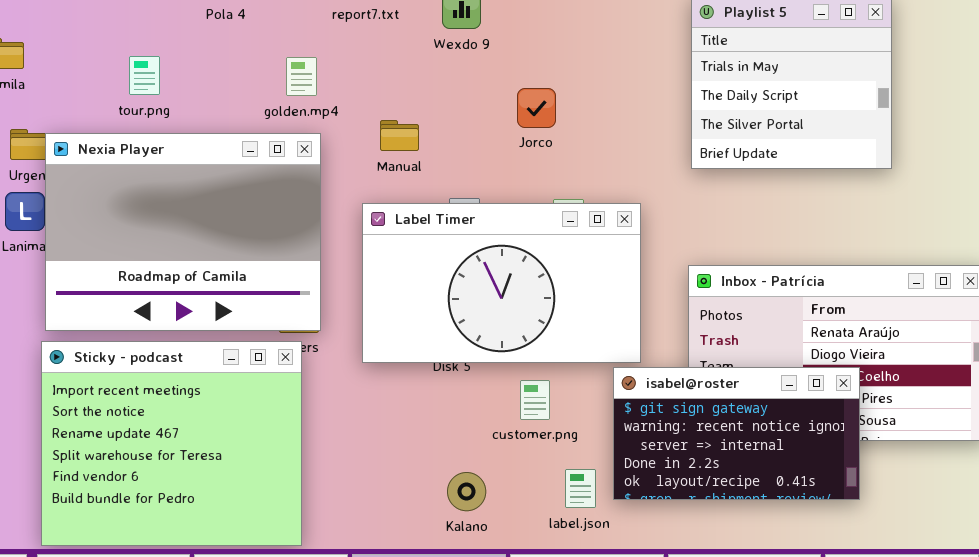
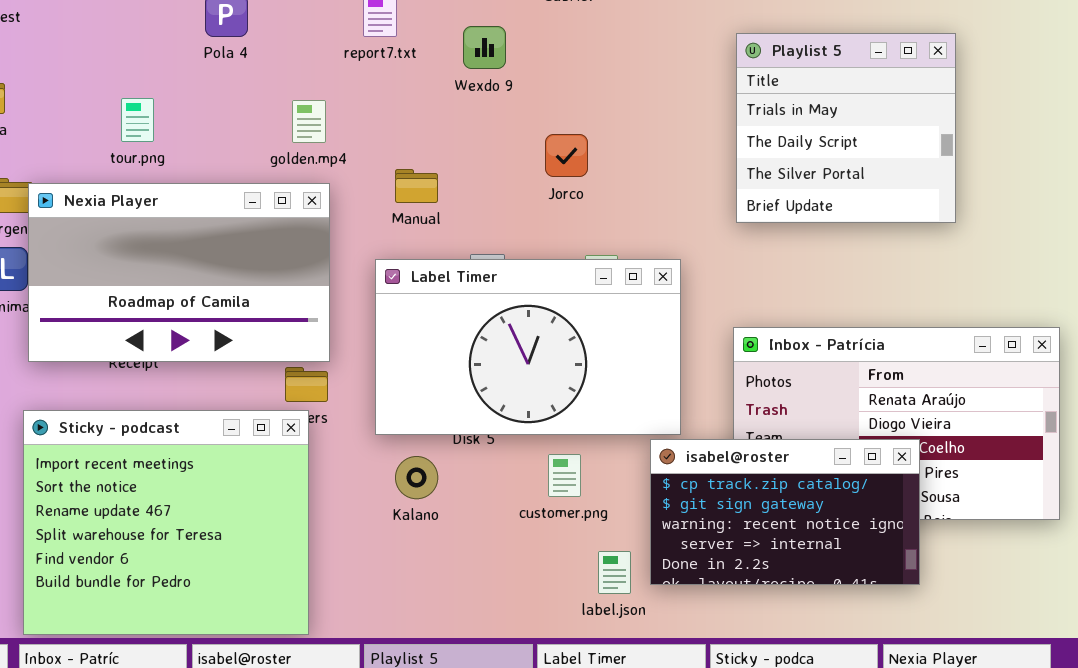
Nexia Player: [45,133,321,331] -> [28,183,330,362], resized
isabel@roster: [613,367,860,500] -> [650,439,920,585], scrolled up 1 row
Kalano: [447,472,486,511] -> [395,456,438,499], moved

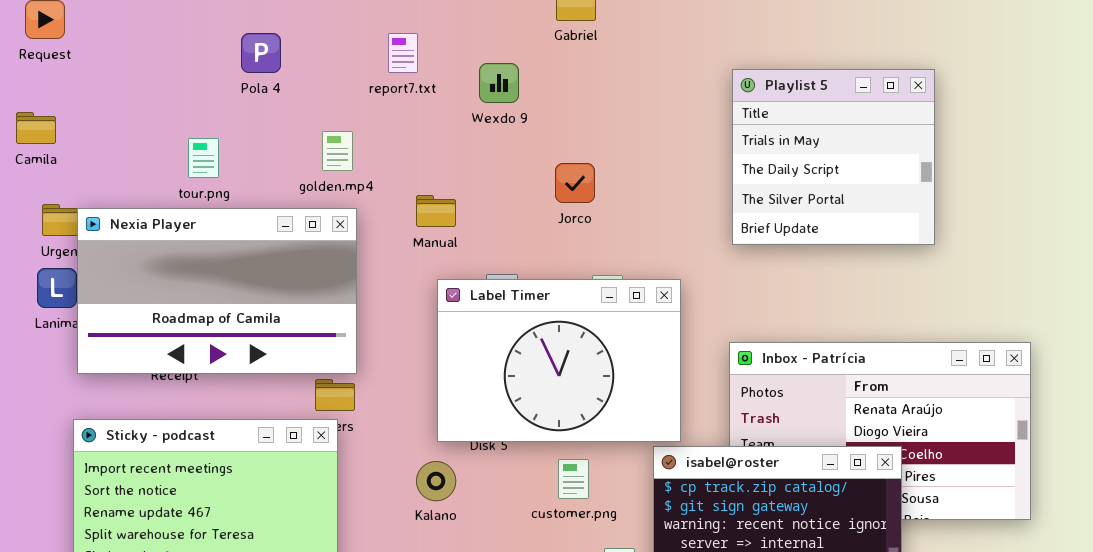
tour.png: [121,98,154,142] -> [188,138,219,178], moved
Label Timer: [375,259,681,435] -> [437,279,681,442], resized

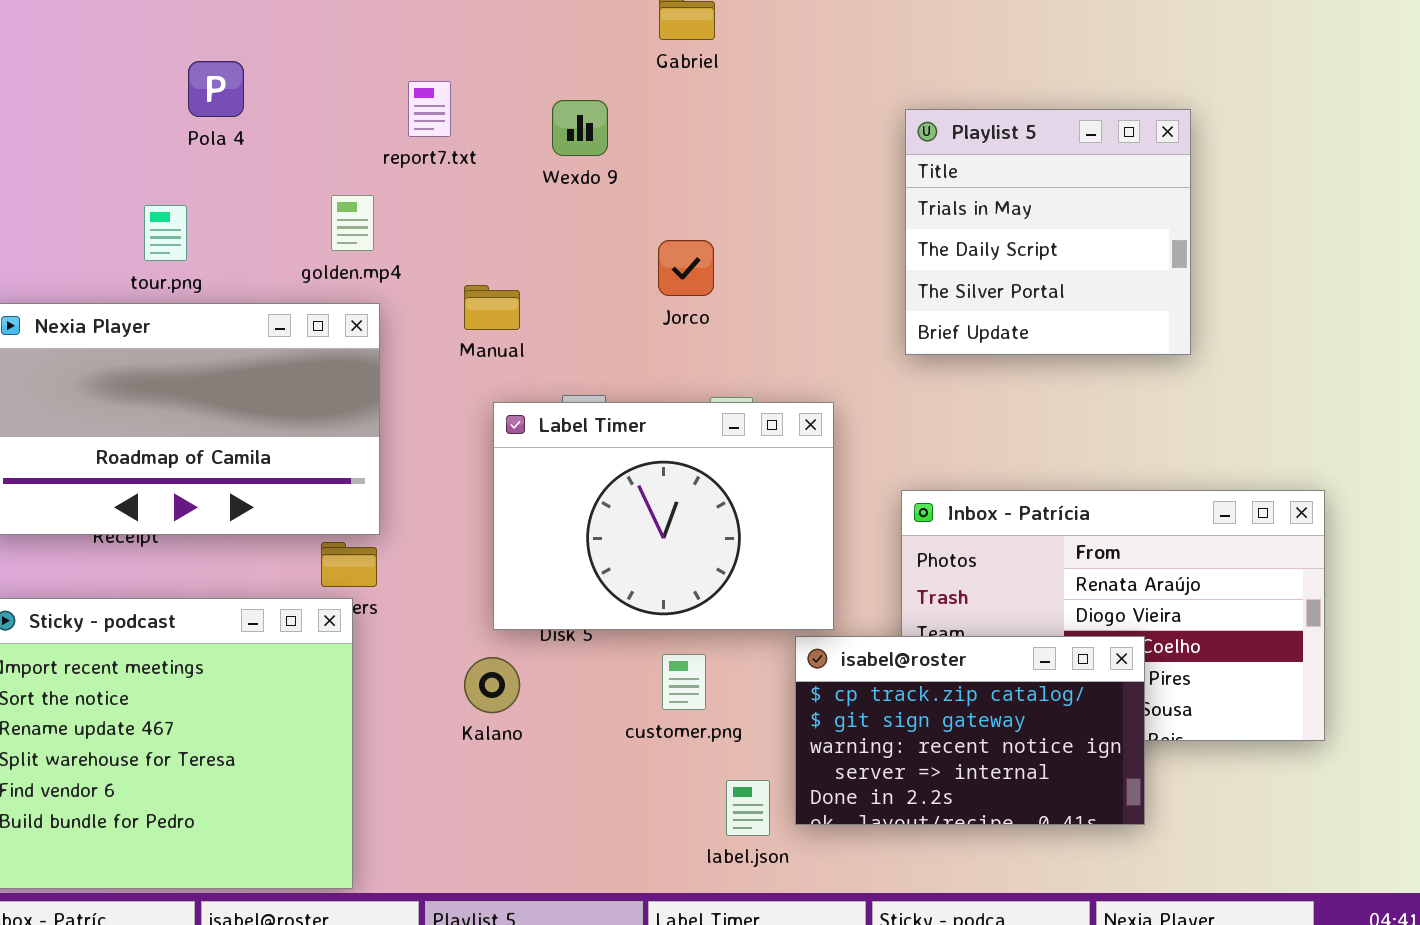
Pola 4: [241,33,281,73] -> [188,61,244,117], moved
report7.txt: [388,33,418,73] -> [408,81,451,137], moved

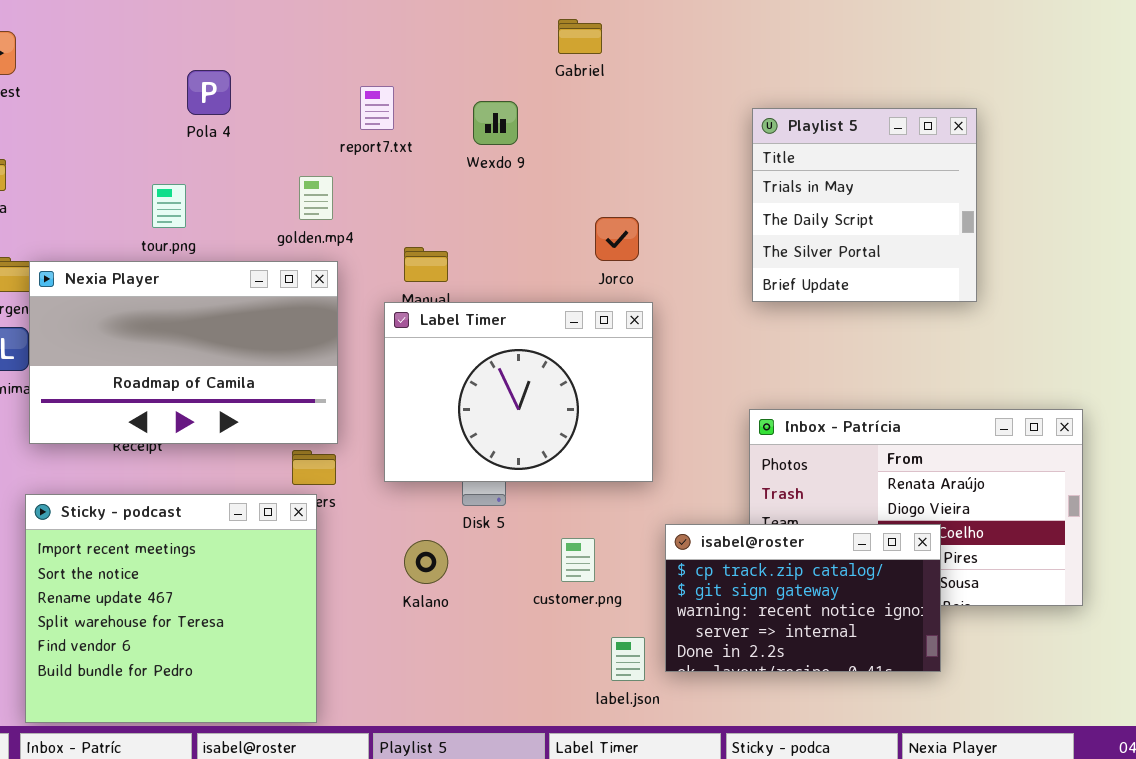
Jorco: [658,240,714,296] -> [595,217,639,261], moved
Label Timer: [493,402,834,630] -> [384,302,653,482], moved

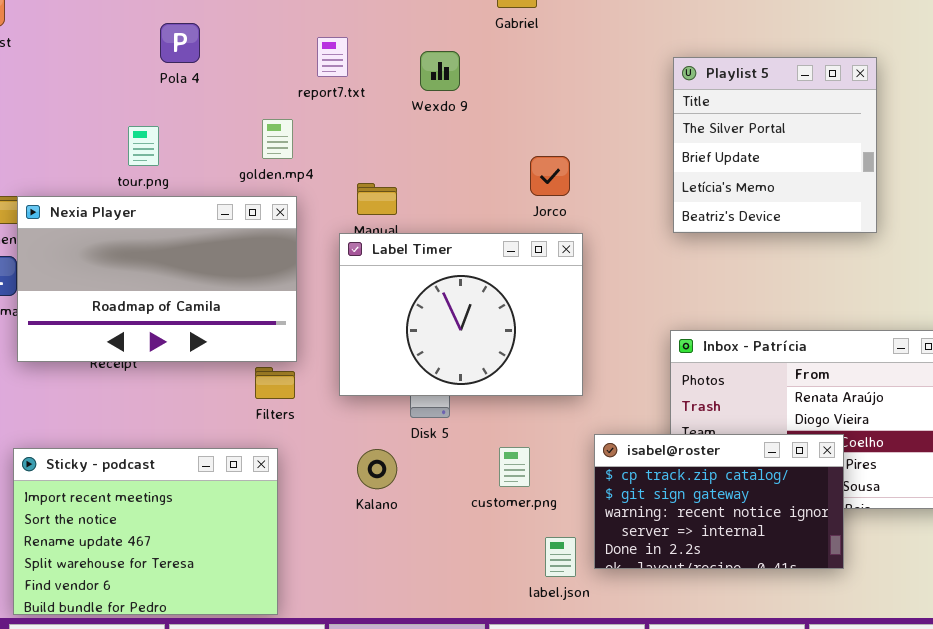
Playlist 5: [752,108,977,302] -> [673,57,877,233], scrolled down 2 rows
Sticky - podcast: [25,494,317,723] -> [13,448,278,615], resized

